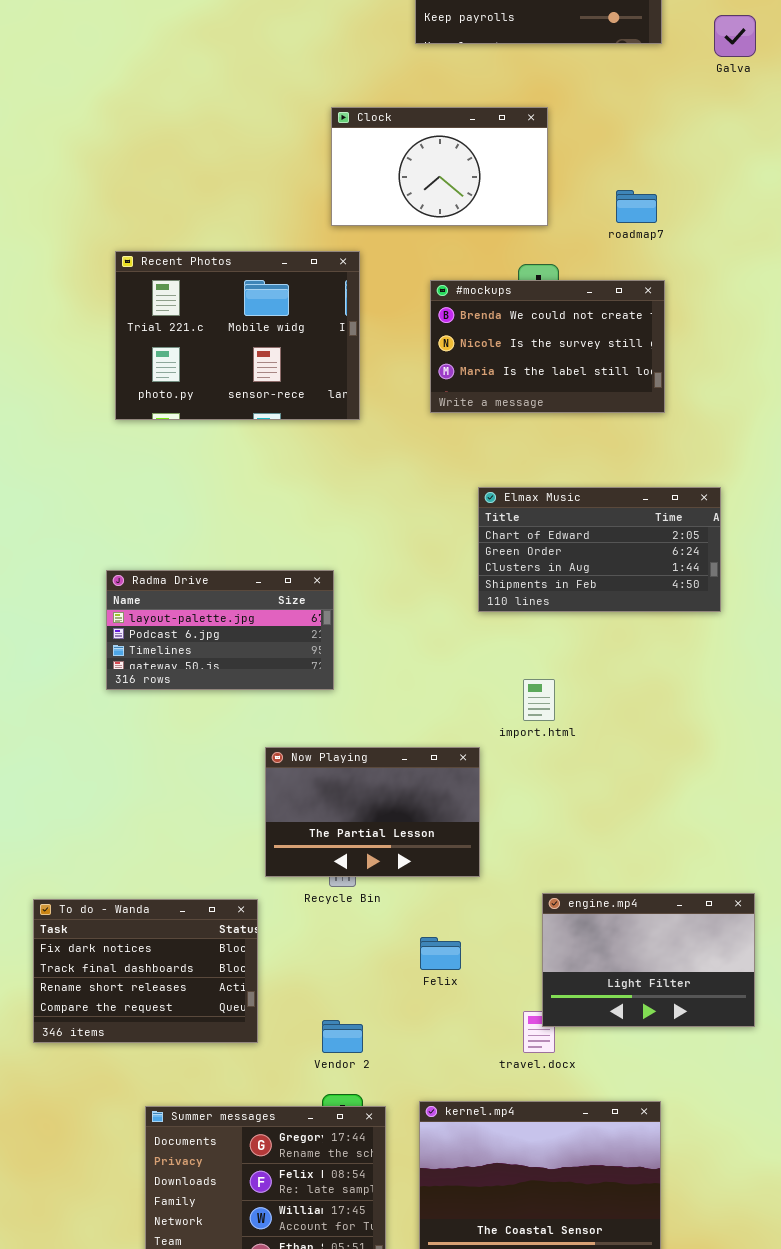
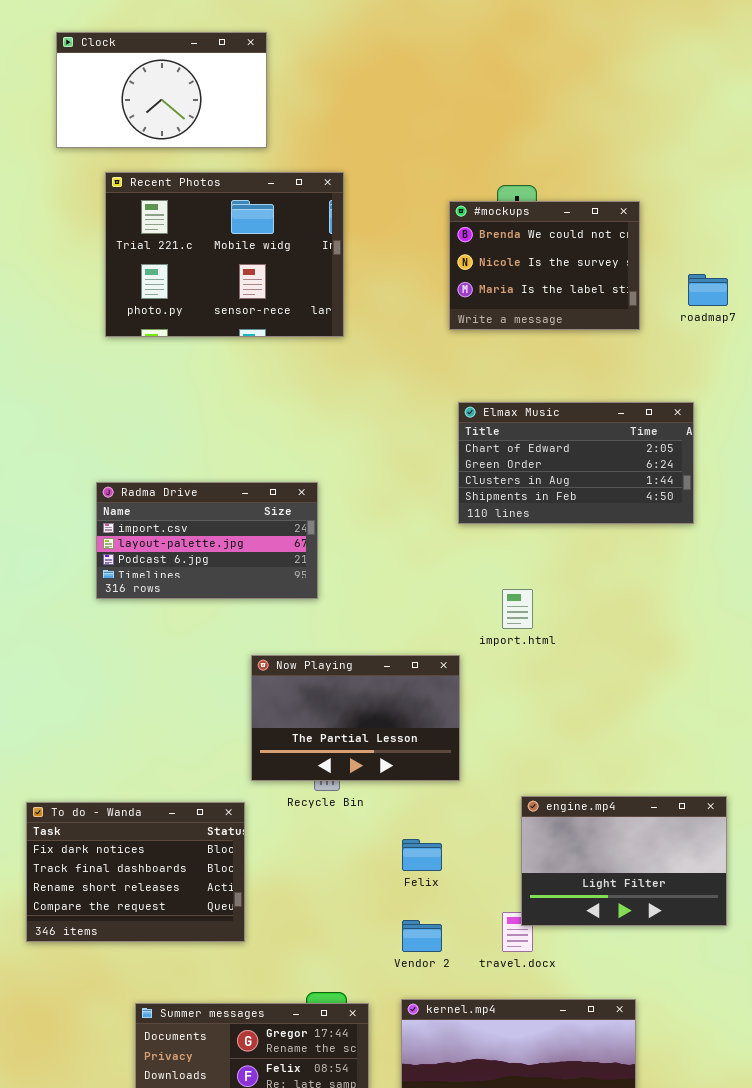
Clock: [331,107,548,226] -> [56,32,267,148], moved
roadmap7: [616,190,657,223] -> [688,274,728,306], moved
#mockups: [430,280,665,413] -> [449,201,640,330], resized
Radma Drive: [106,570,334,690] -> [96,482,318,599], scrolled up 1 row
Vendor 2: [322,1020,363,1053] -> [402,920,442,952], moved

